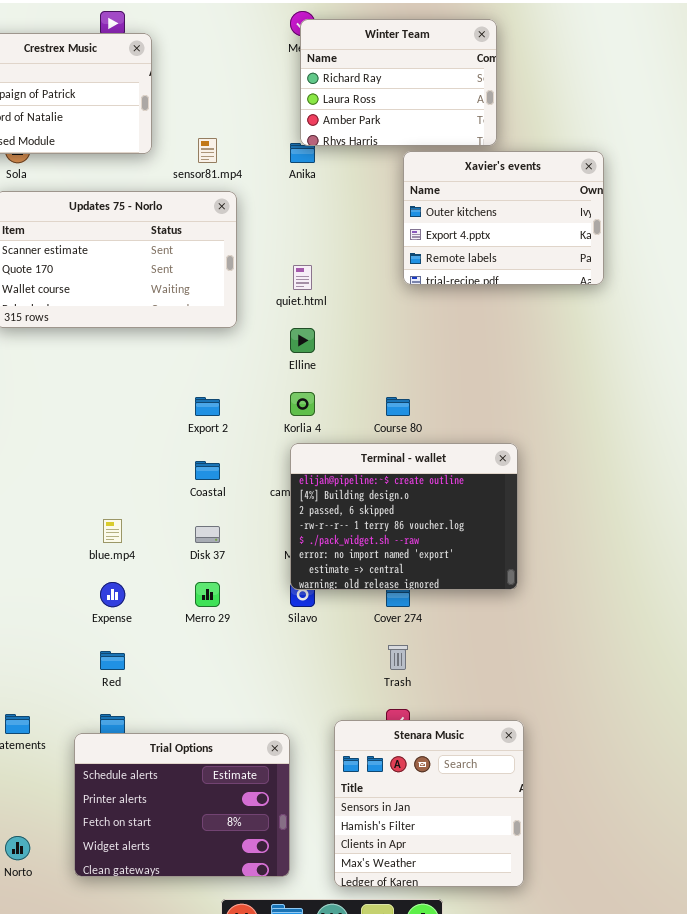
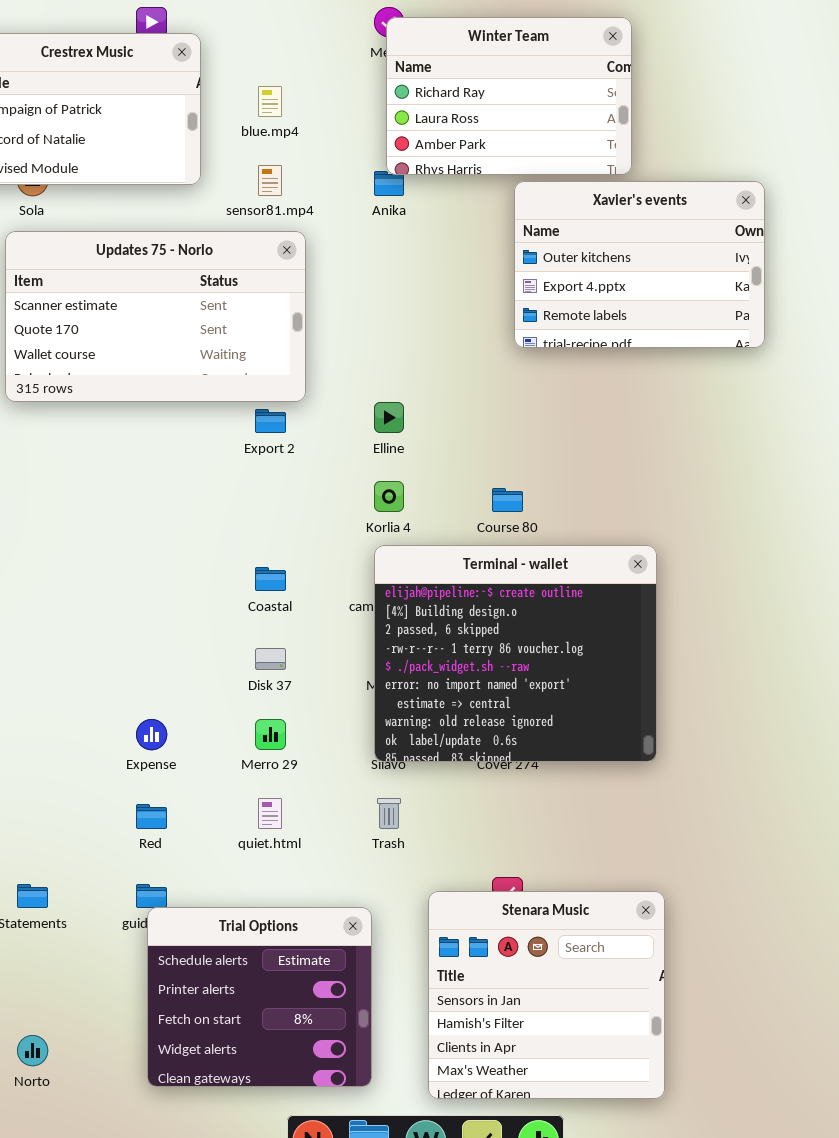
quiet.html: [293,265,312,290] -> [258,798,282,829], moved
Export 2: [195,397,220,416] -> [255,409,286,433], moved
Terminal - wallet: [290,443,518,590] -> [374,545,657,762], resized
blue.mp4: [103,519,122,543] -> [258,86,282,117], moved
Trash: [388,645,408,670] -> [377,798,401,829], moved
Trial Options: [74,733,290,877] -> [147,907,372,1087], resized

